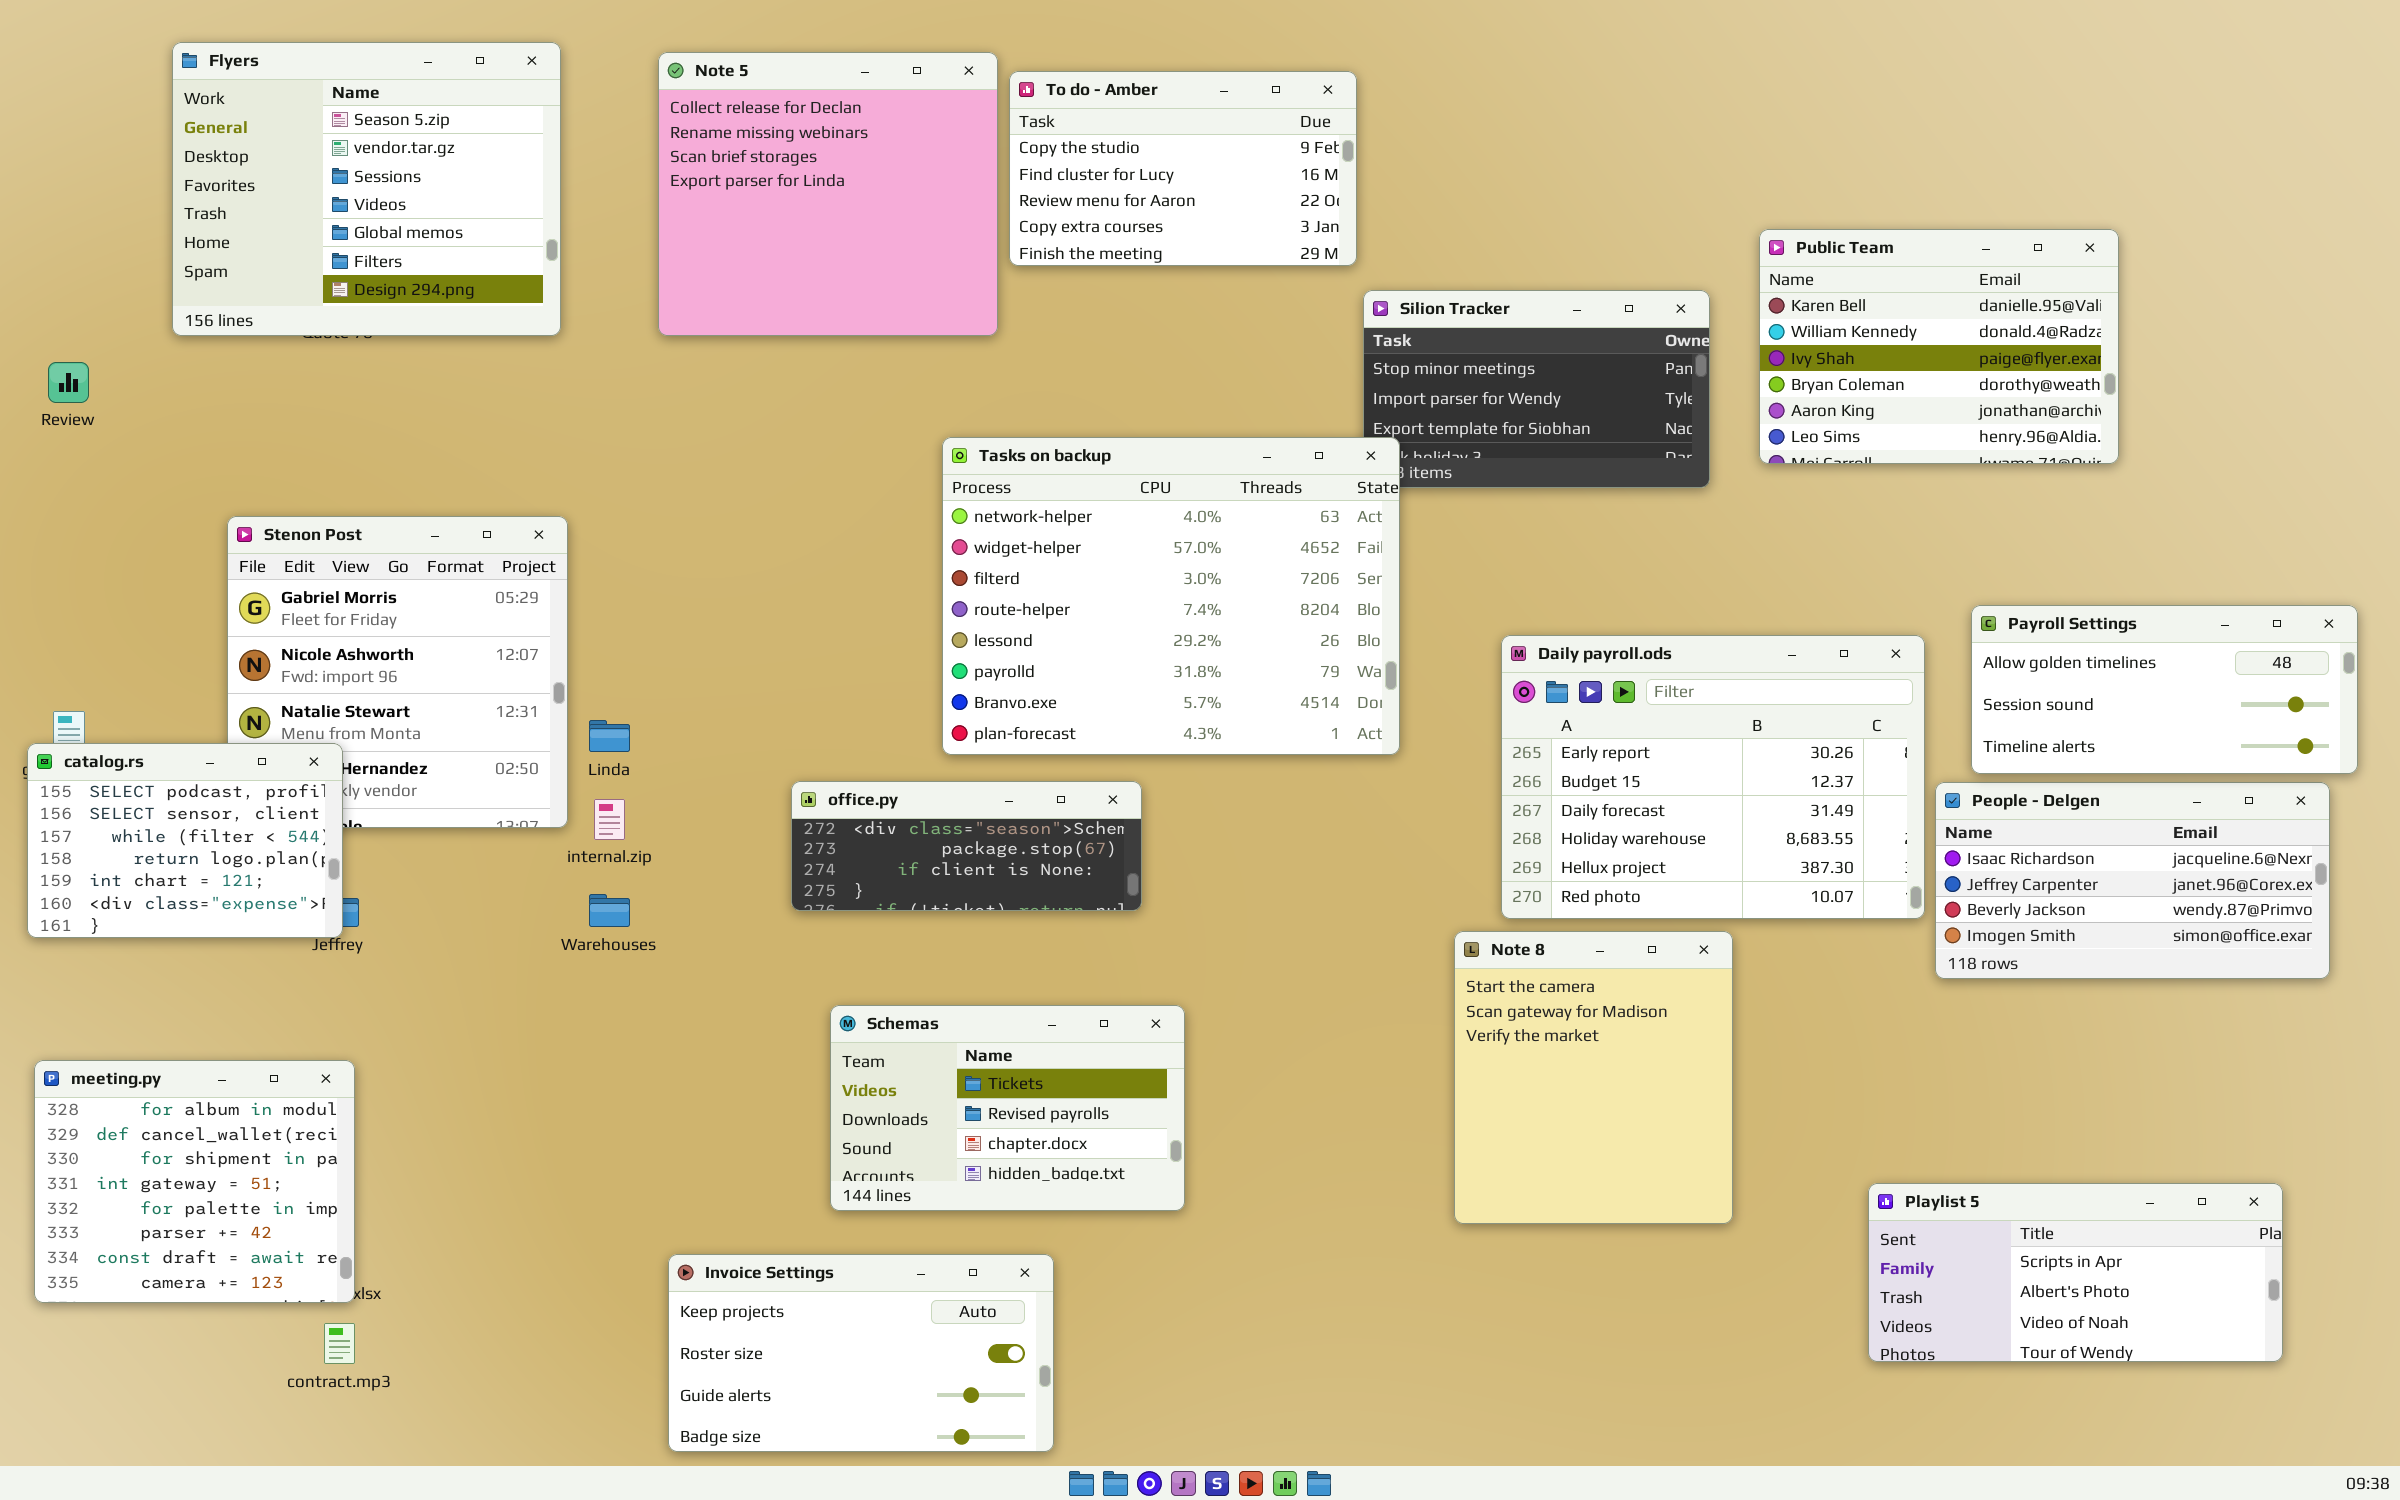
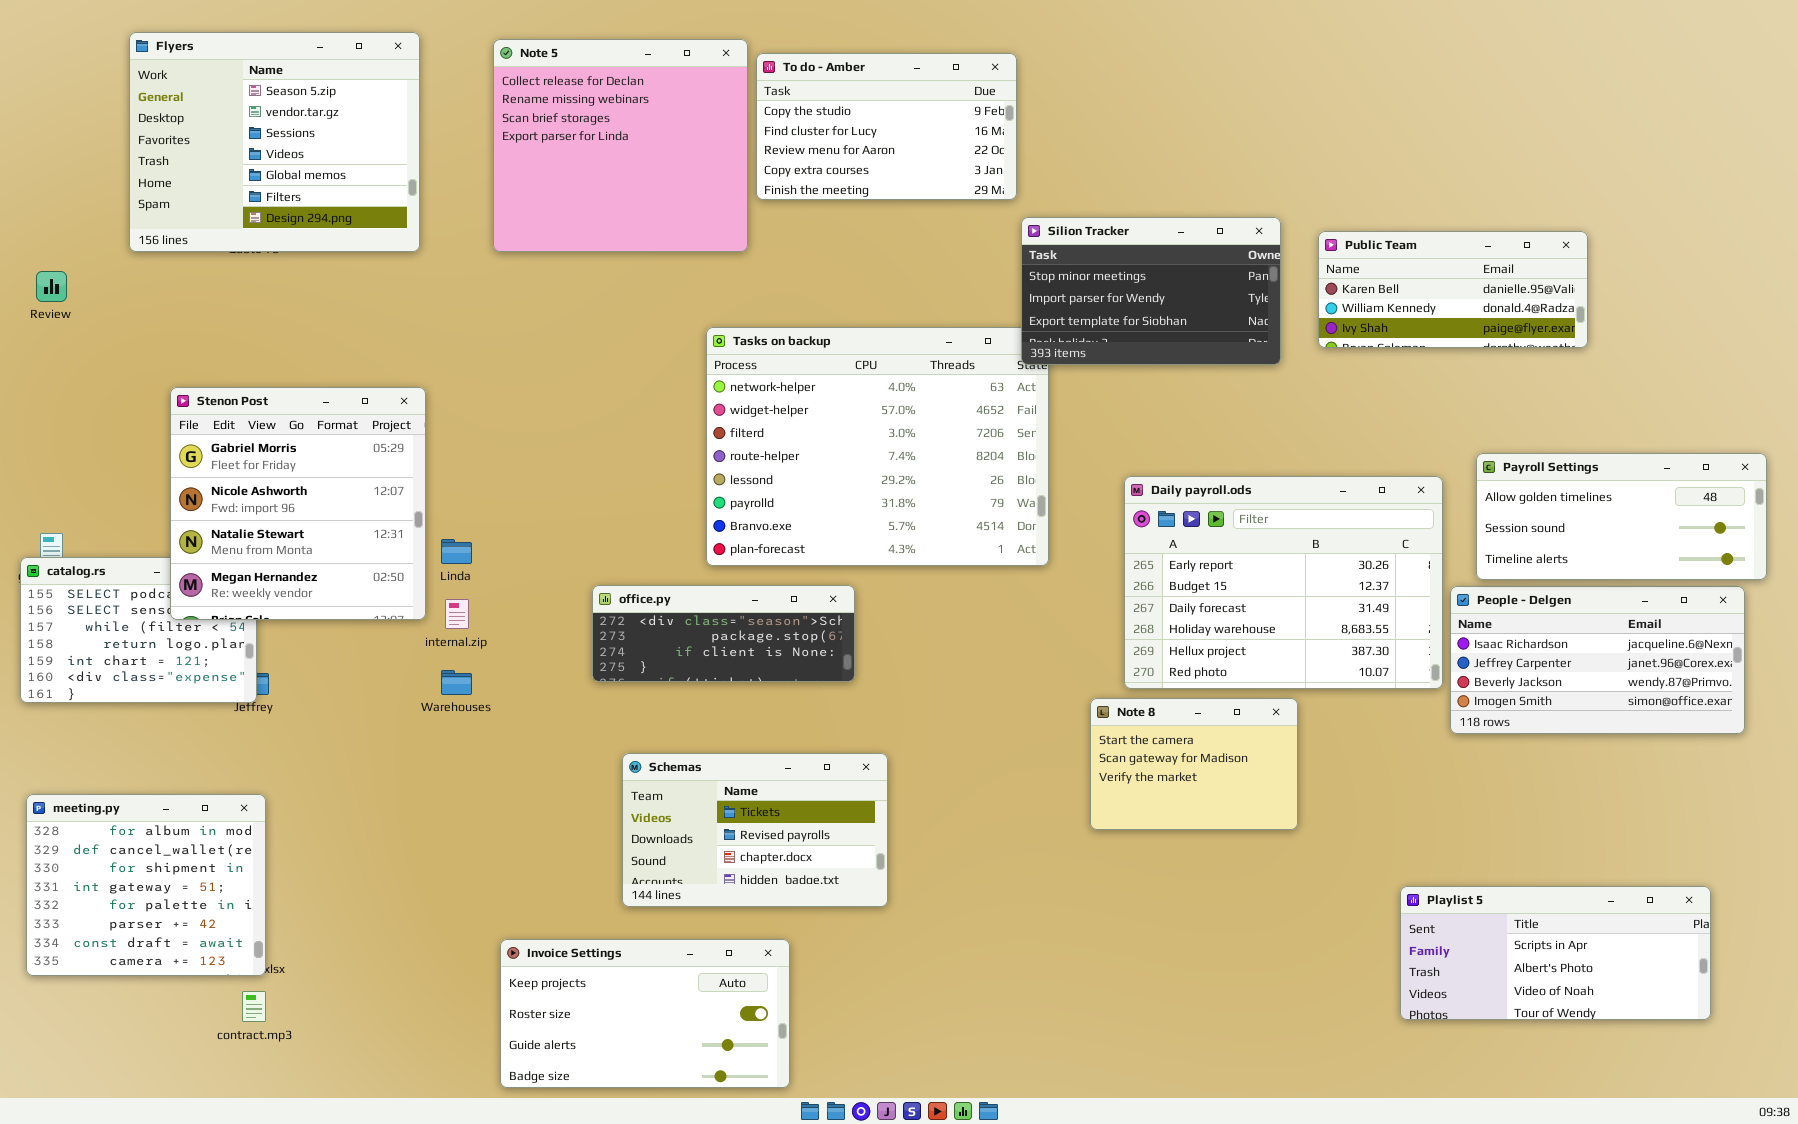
Public Team: [1759,229,2119,464] -> [1318,231,1588,348], resized
Silion Tracker: [1363,290,1710,488] -> [1021,217,1281,365], raised
Stenon Post: [227,516,568,828] -> [170,387,426,620], raised
Note 8: [1454,931,1733,1224] -> [1090,698,1298,830], resized

